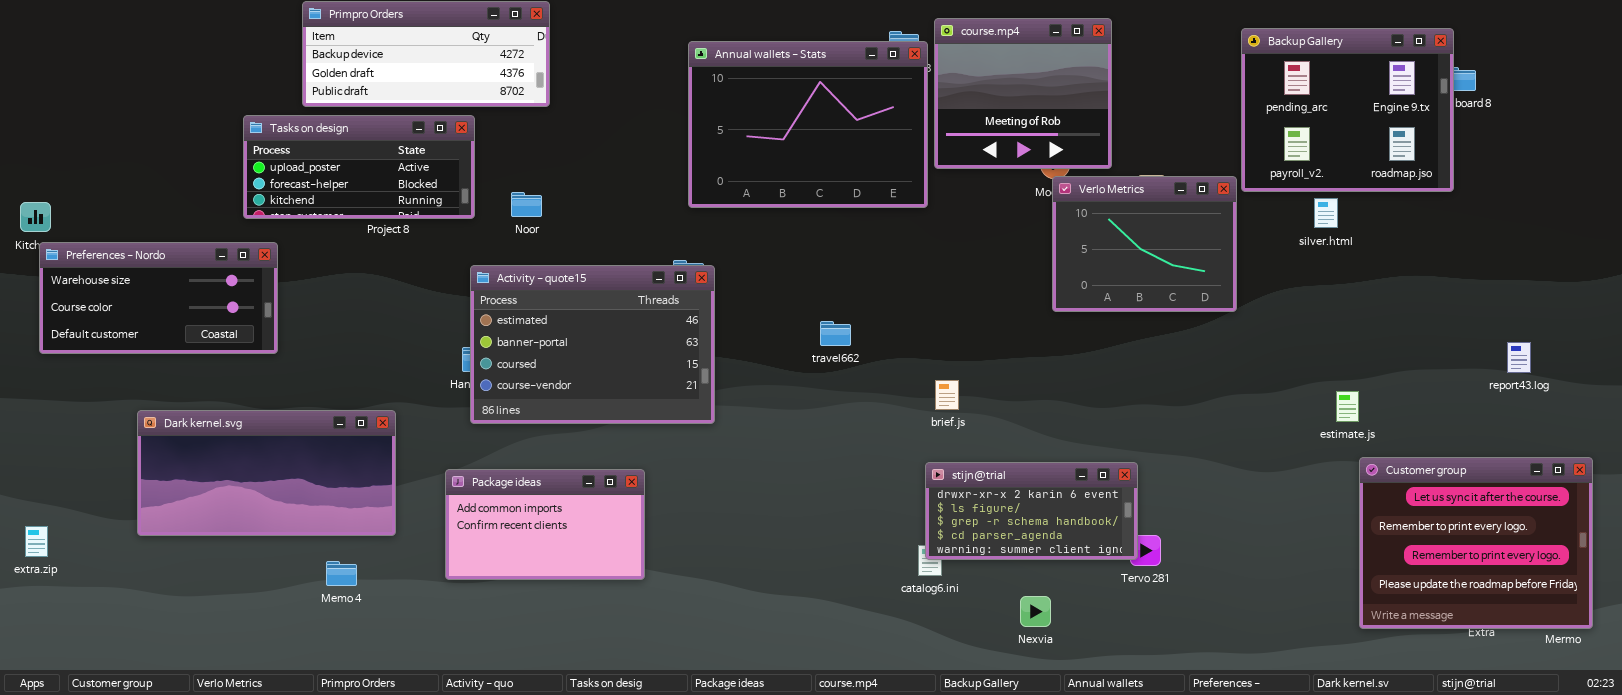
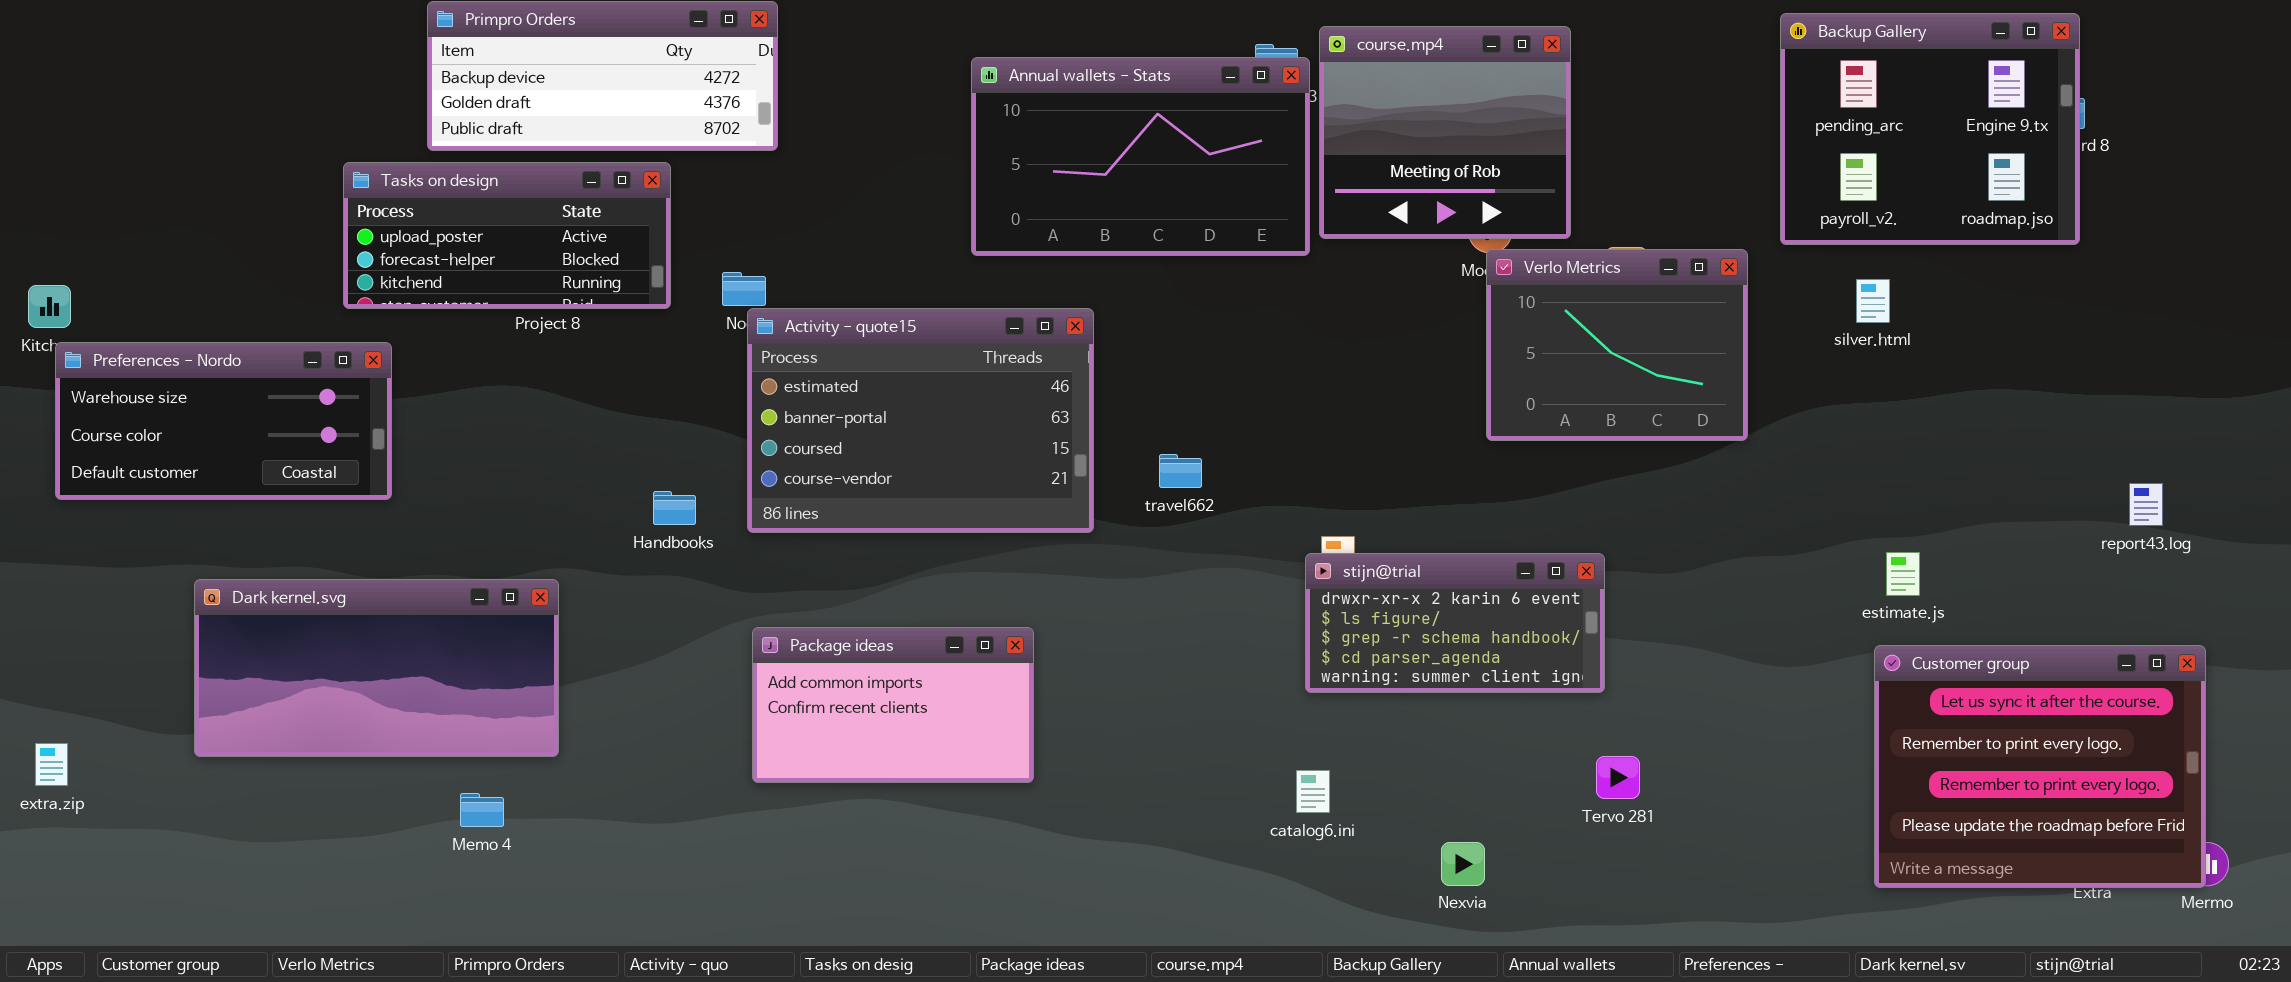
Backup Gallery: [1241,28,1454,192] -> [1780,13,2080,245], moved
Annual wallets - Stats: [688,41,928,208] -> [971,57,1310,256], resized
Activity - quote15: [470,265,715,424] -> [747,308,1094,533], moved
Customer group: [1359,457,1593,629] -> [1874,645,2206,888], moved
stijn@trial: [925,462,1138,560] -> [1305,553,1605,693], moved
Package ideas: [445,469,645,580] -> [752,627,1034,783], moved

